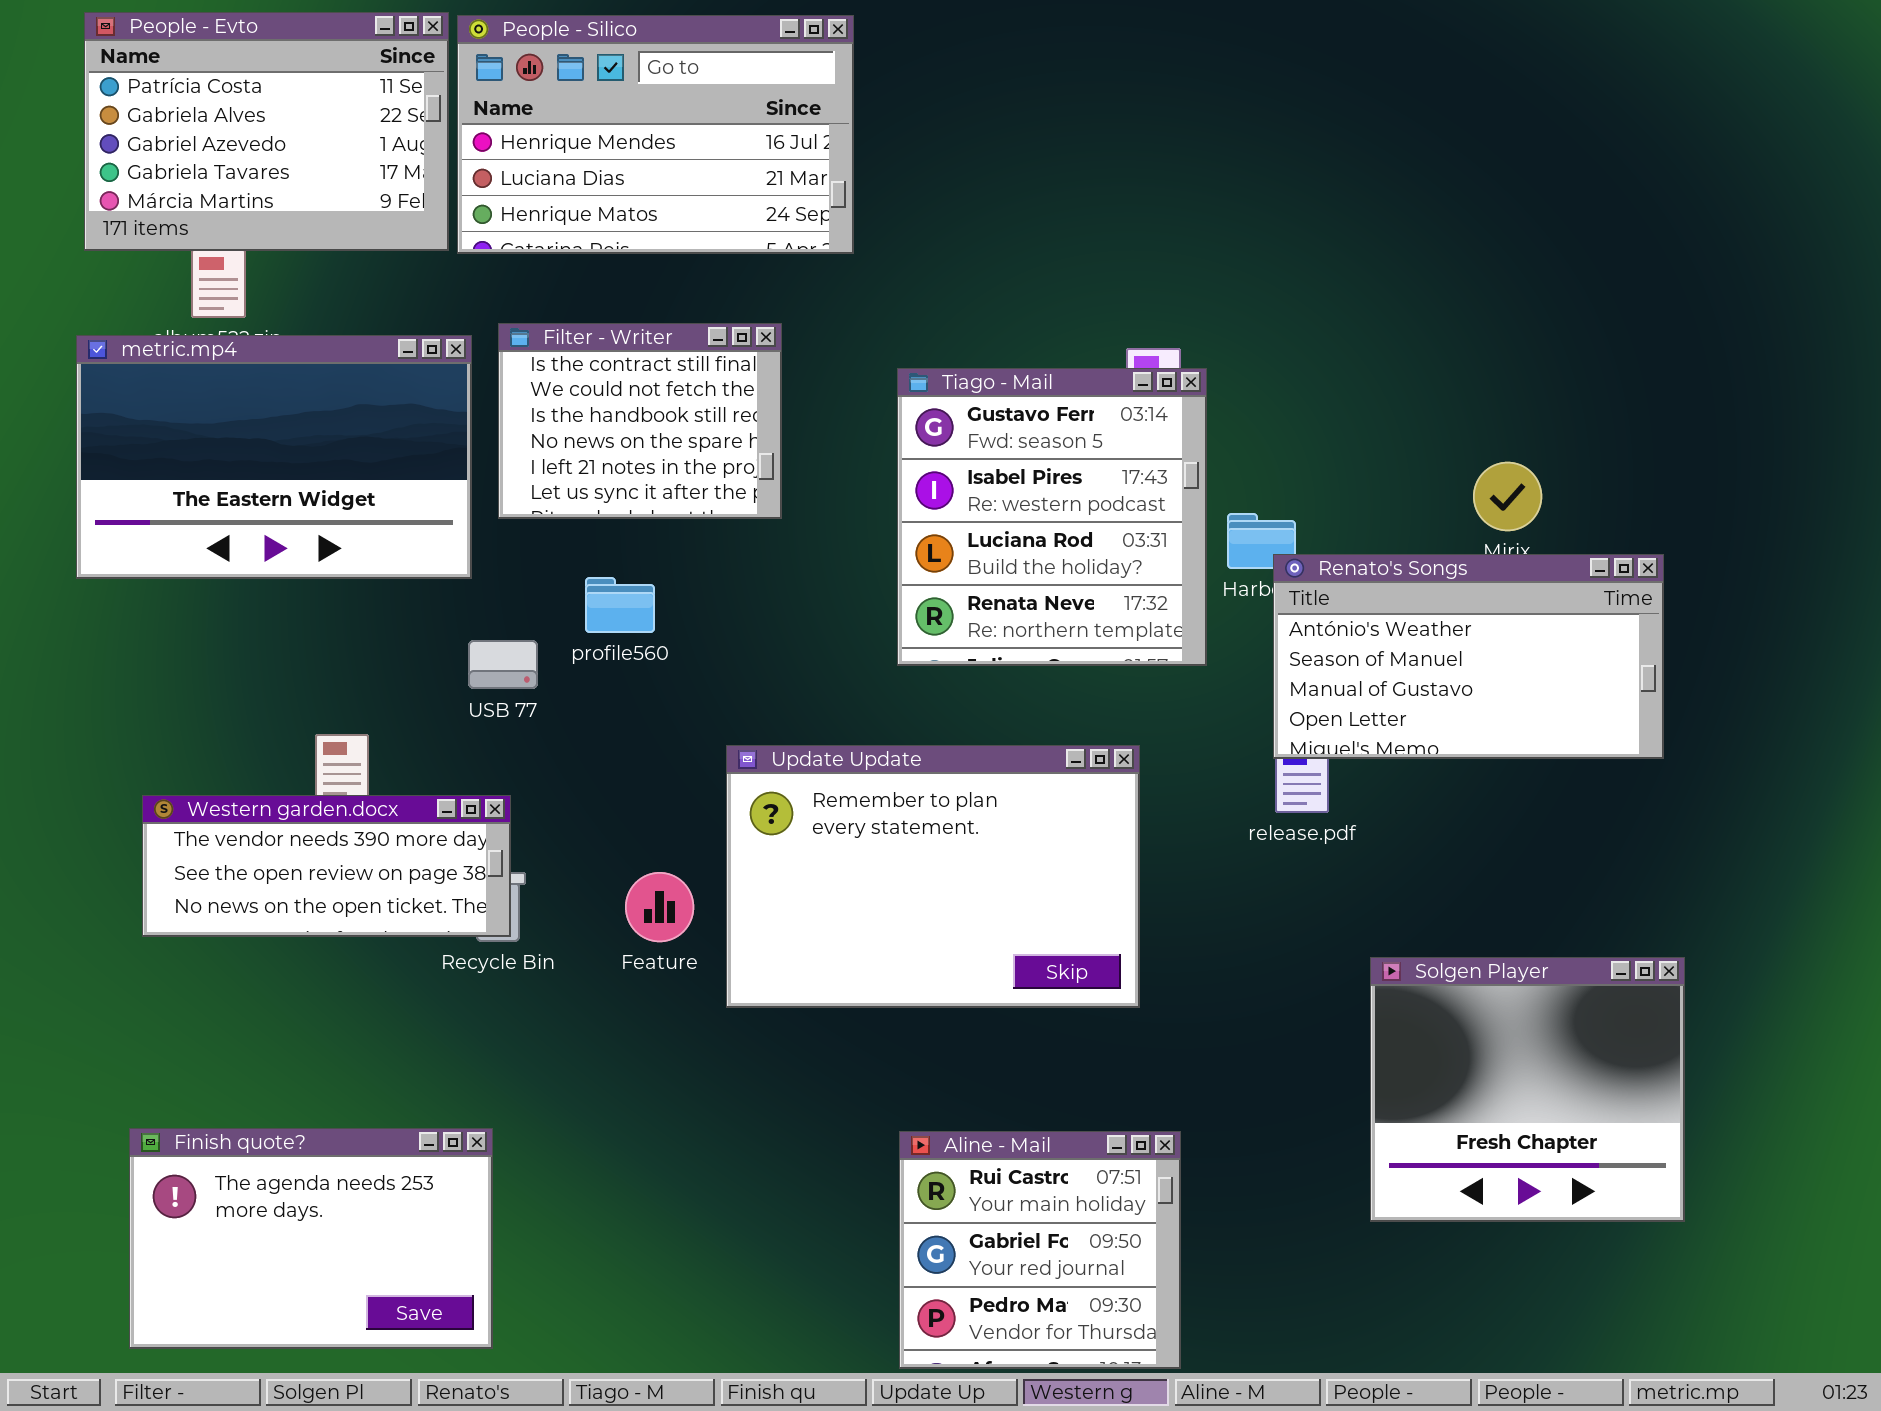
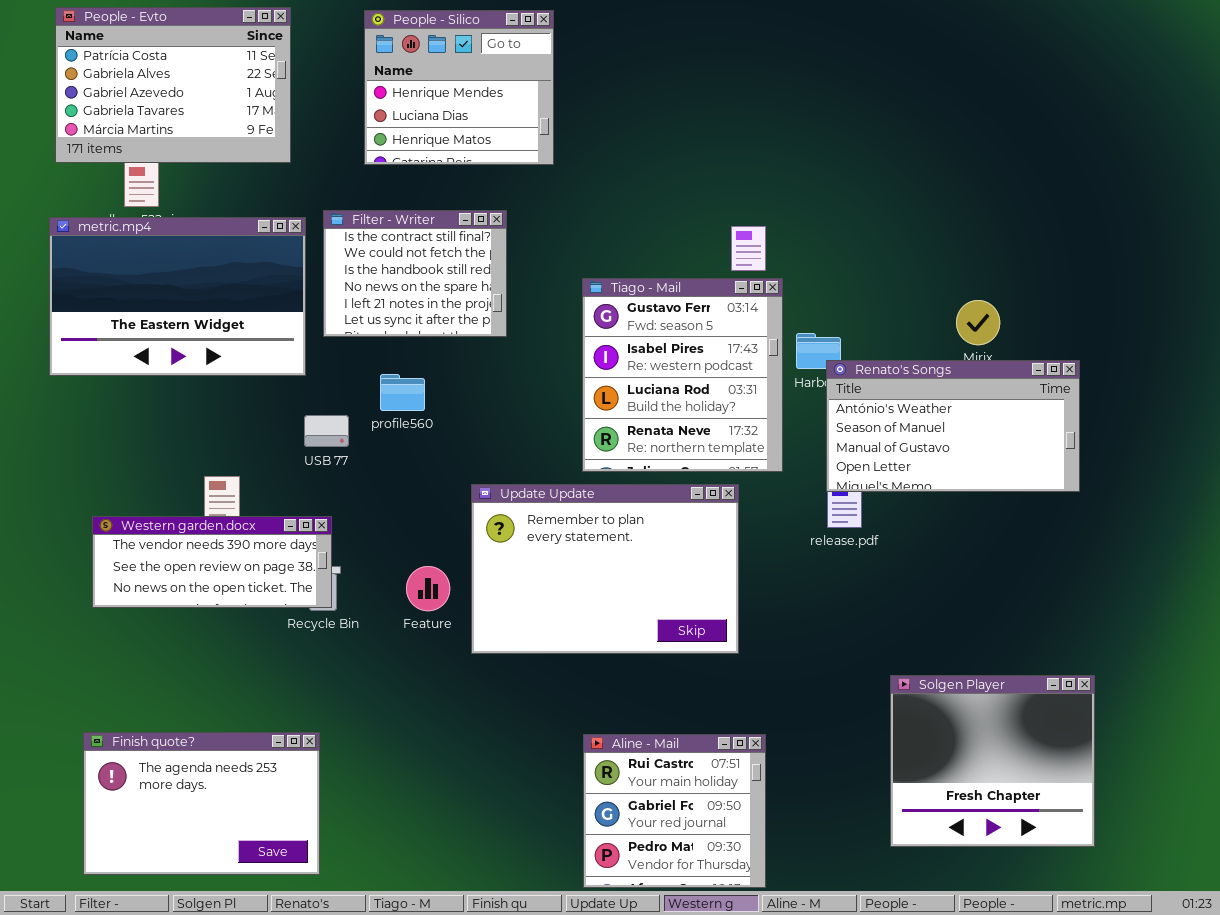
People - Silico: [457,15,854,254] -> [364,10,554,165], resized
Tiago - Mail: [897,368,1207,666] -> [582,278,783,472], moved
Solgen Player: [1370,957,1685,1222] -> [890,675,1095,847], moved

